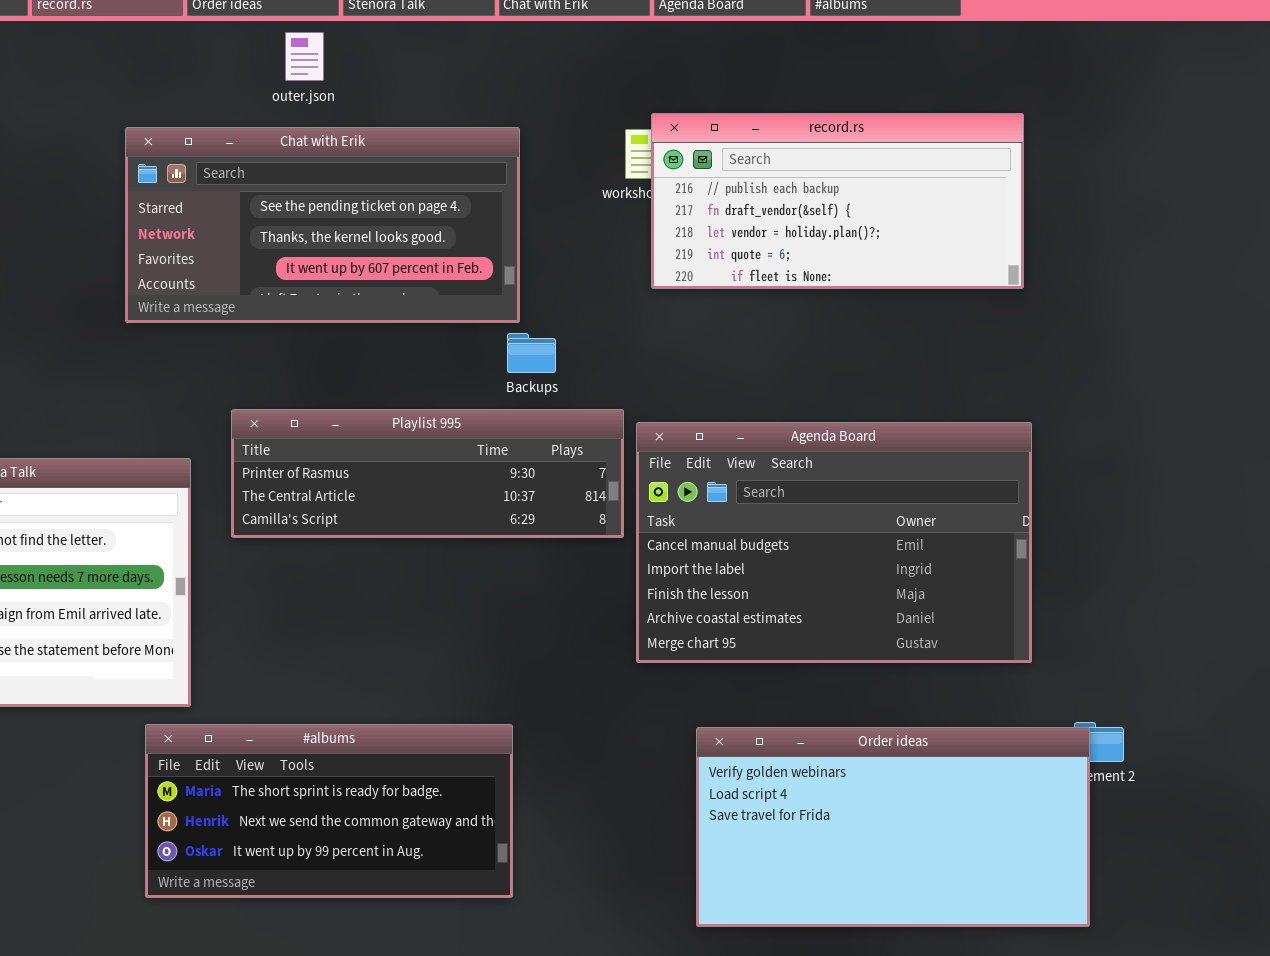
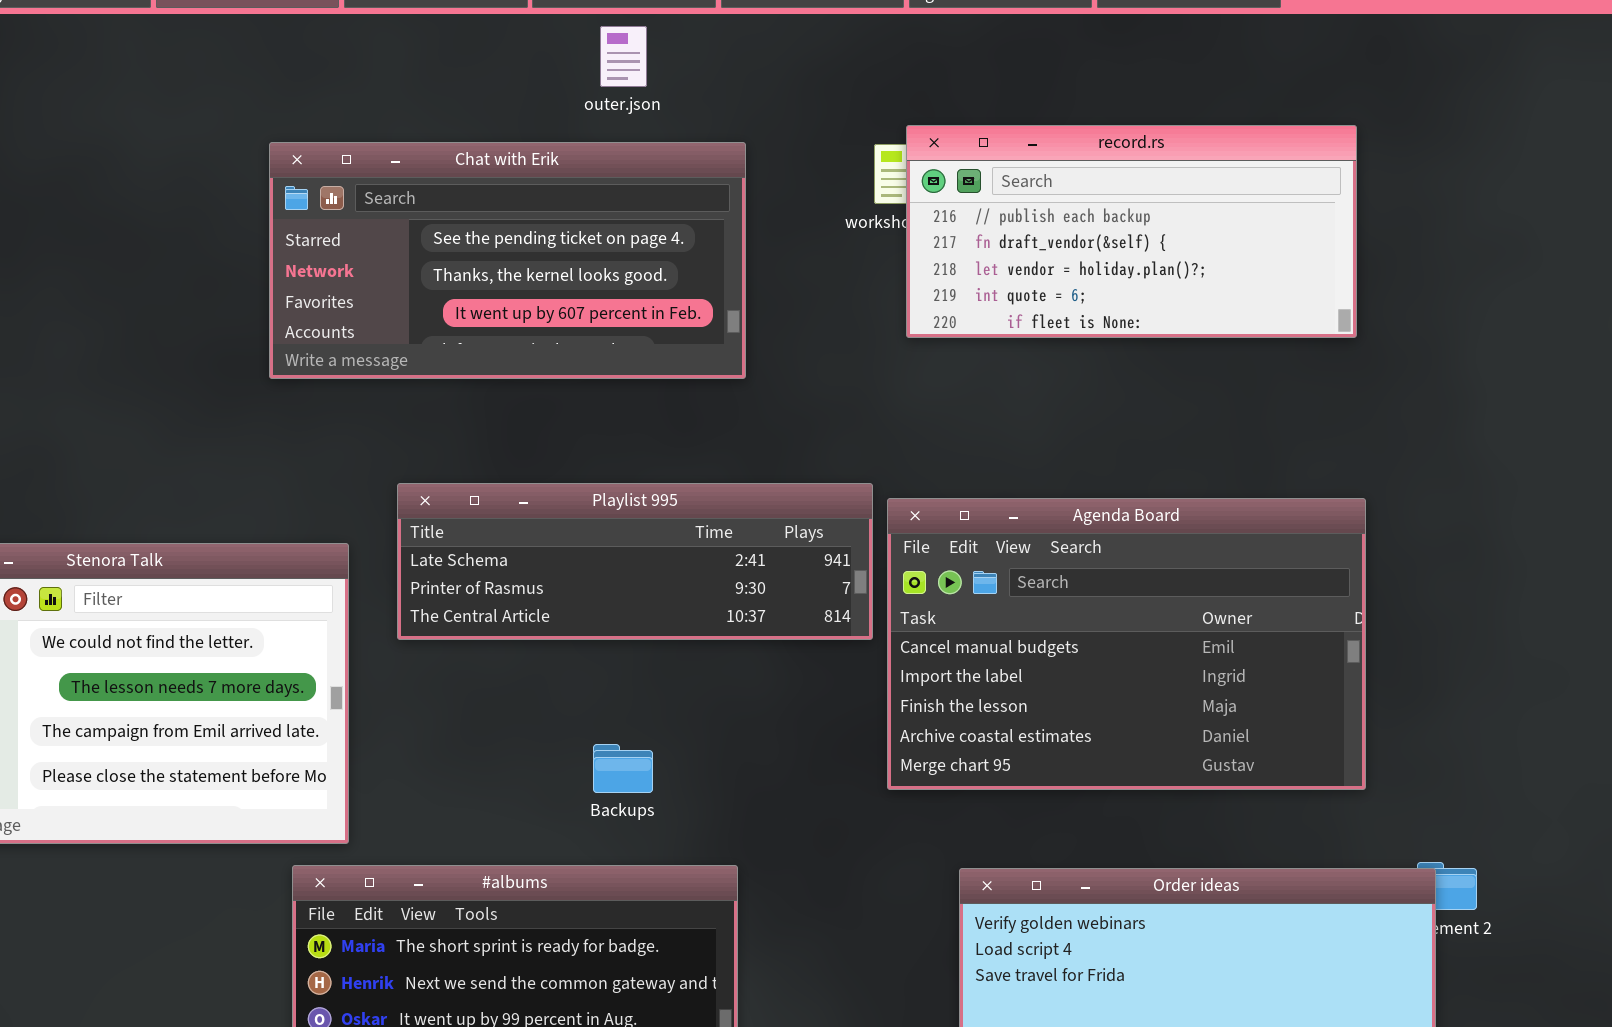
outer.json: [285,32,324,81] -> [600,26,647,87], moved
Backups: [507,333,556,373] -> [593,744,653,793], moved
Playlist 995: [231,409,624,538] -> [397,483,873,640], scrolled up 1 row

